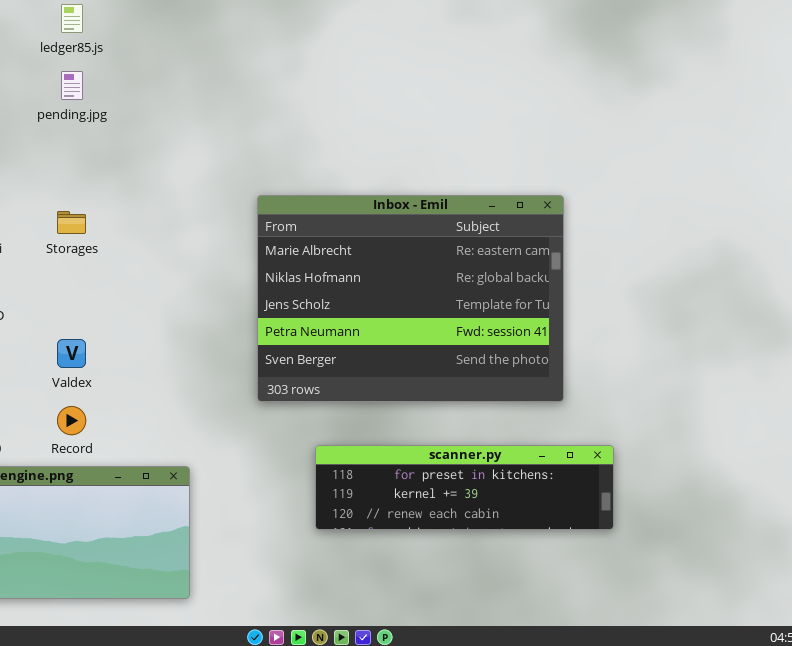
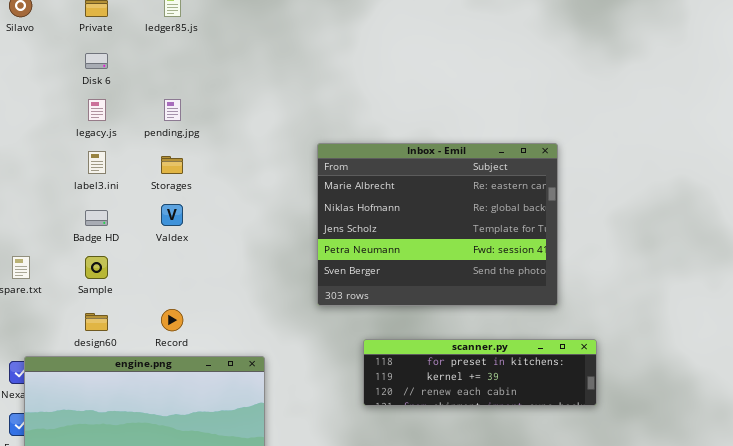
pending.jpg: [61,71,83,100] -> [164,99,181,121], moved
Valdex: [57,339,86,368] -> [161,204,183,226], moved

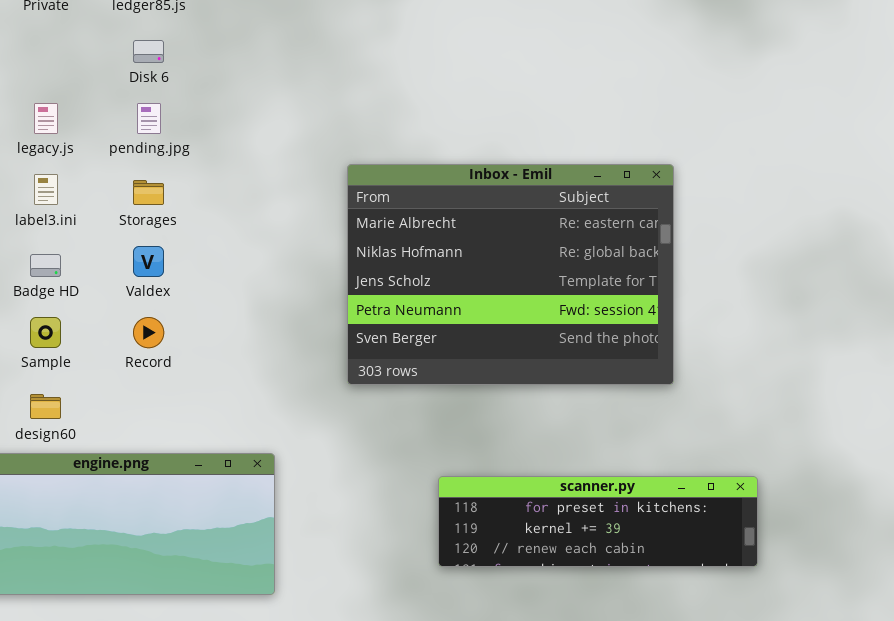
Disk 6: [85,53,108,69] -> [133,40,164,63], moved
Record: [161,309,183,331] -> [133,317,164,348], moved
scanner.py: [363,339,597,406] -> [438,476,758,567], moved

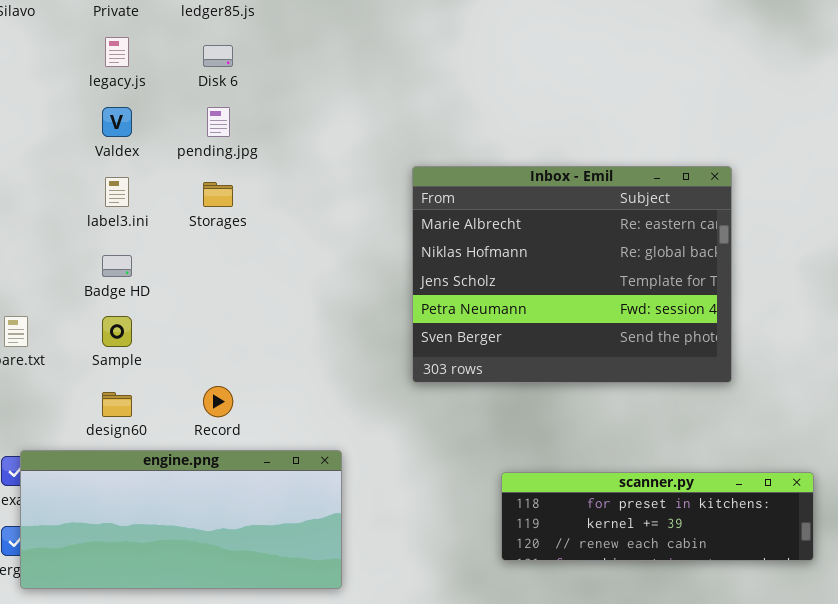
legacy.js: [34,103,58,134] -> [105,37,129,67], moved
Valdex: [133,246,164,277] -> [102,107,132,137], moved
Record: [133,317,164,348] -> [203,386,233,417], moved

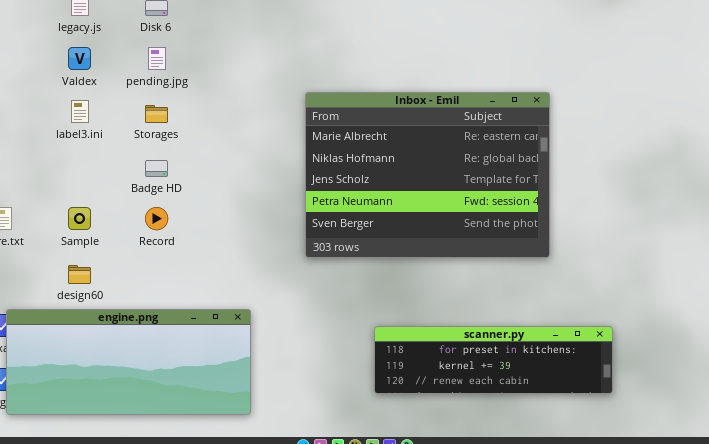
Badge HD: [102,255,132,277] -> [145,160,168,177], moved
Record: [203,386,233,417] -> [145,207,168,230], moved

